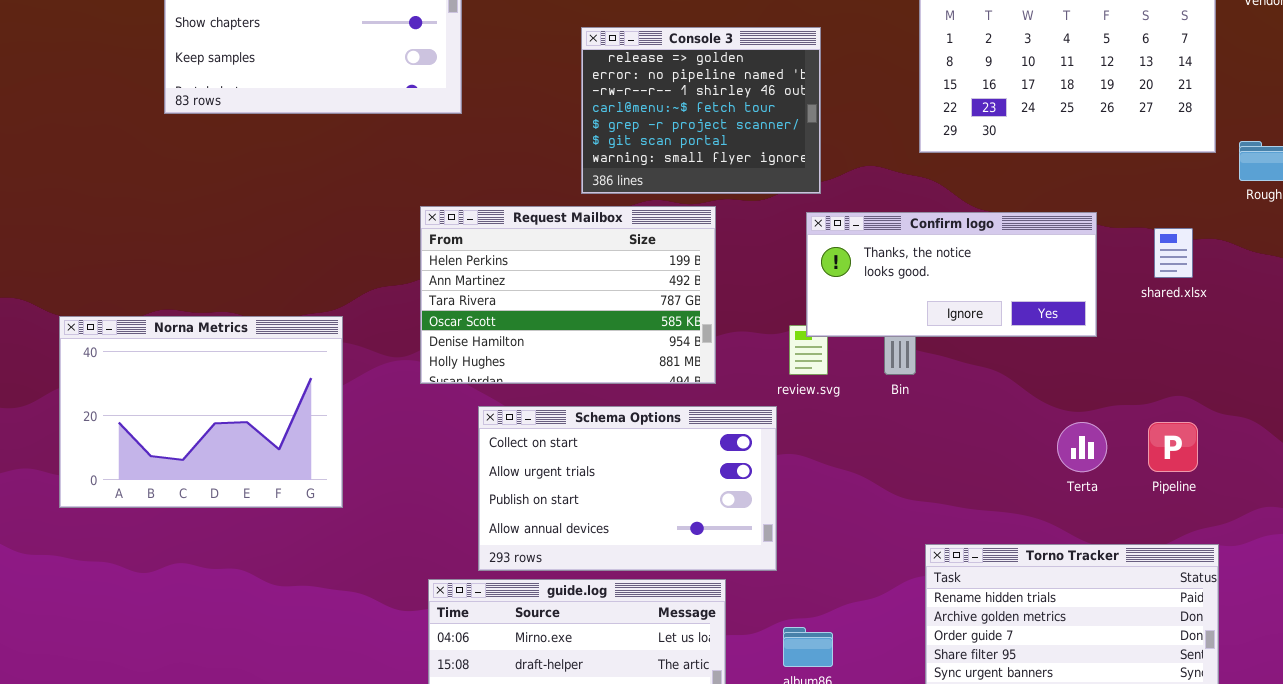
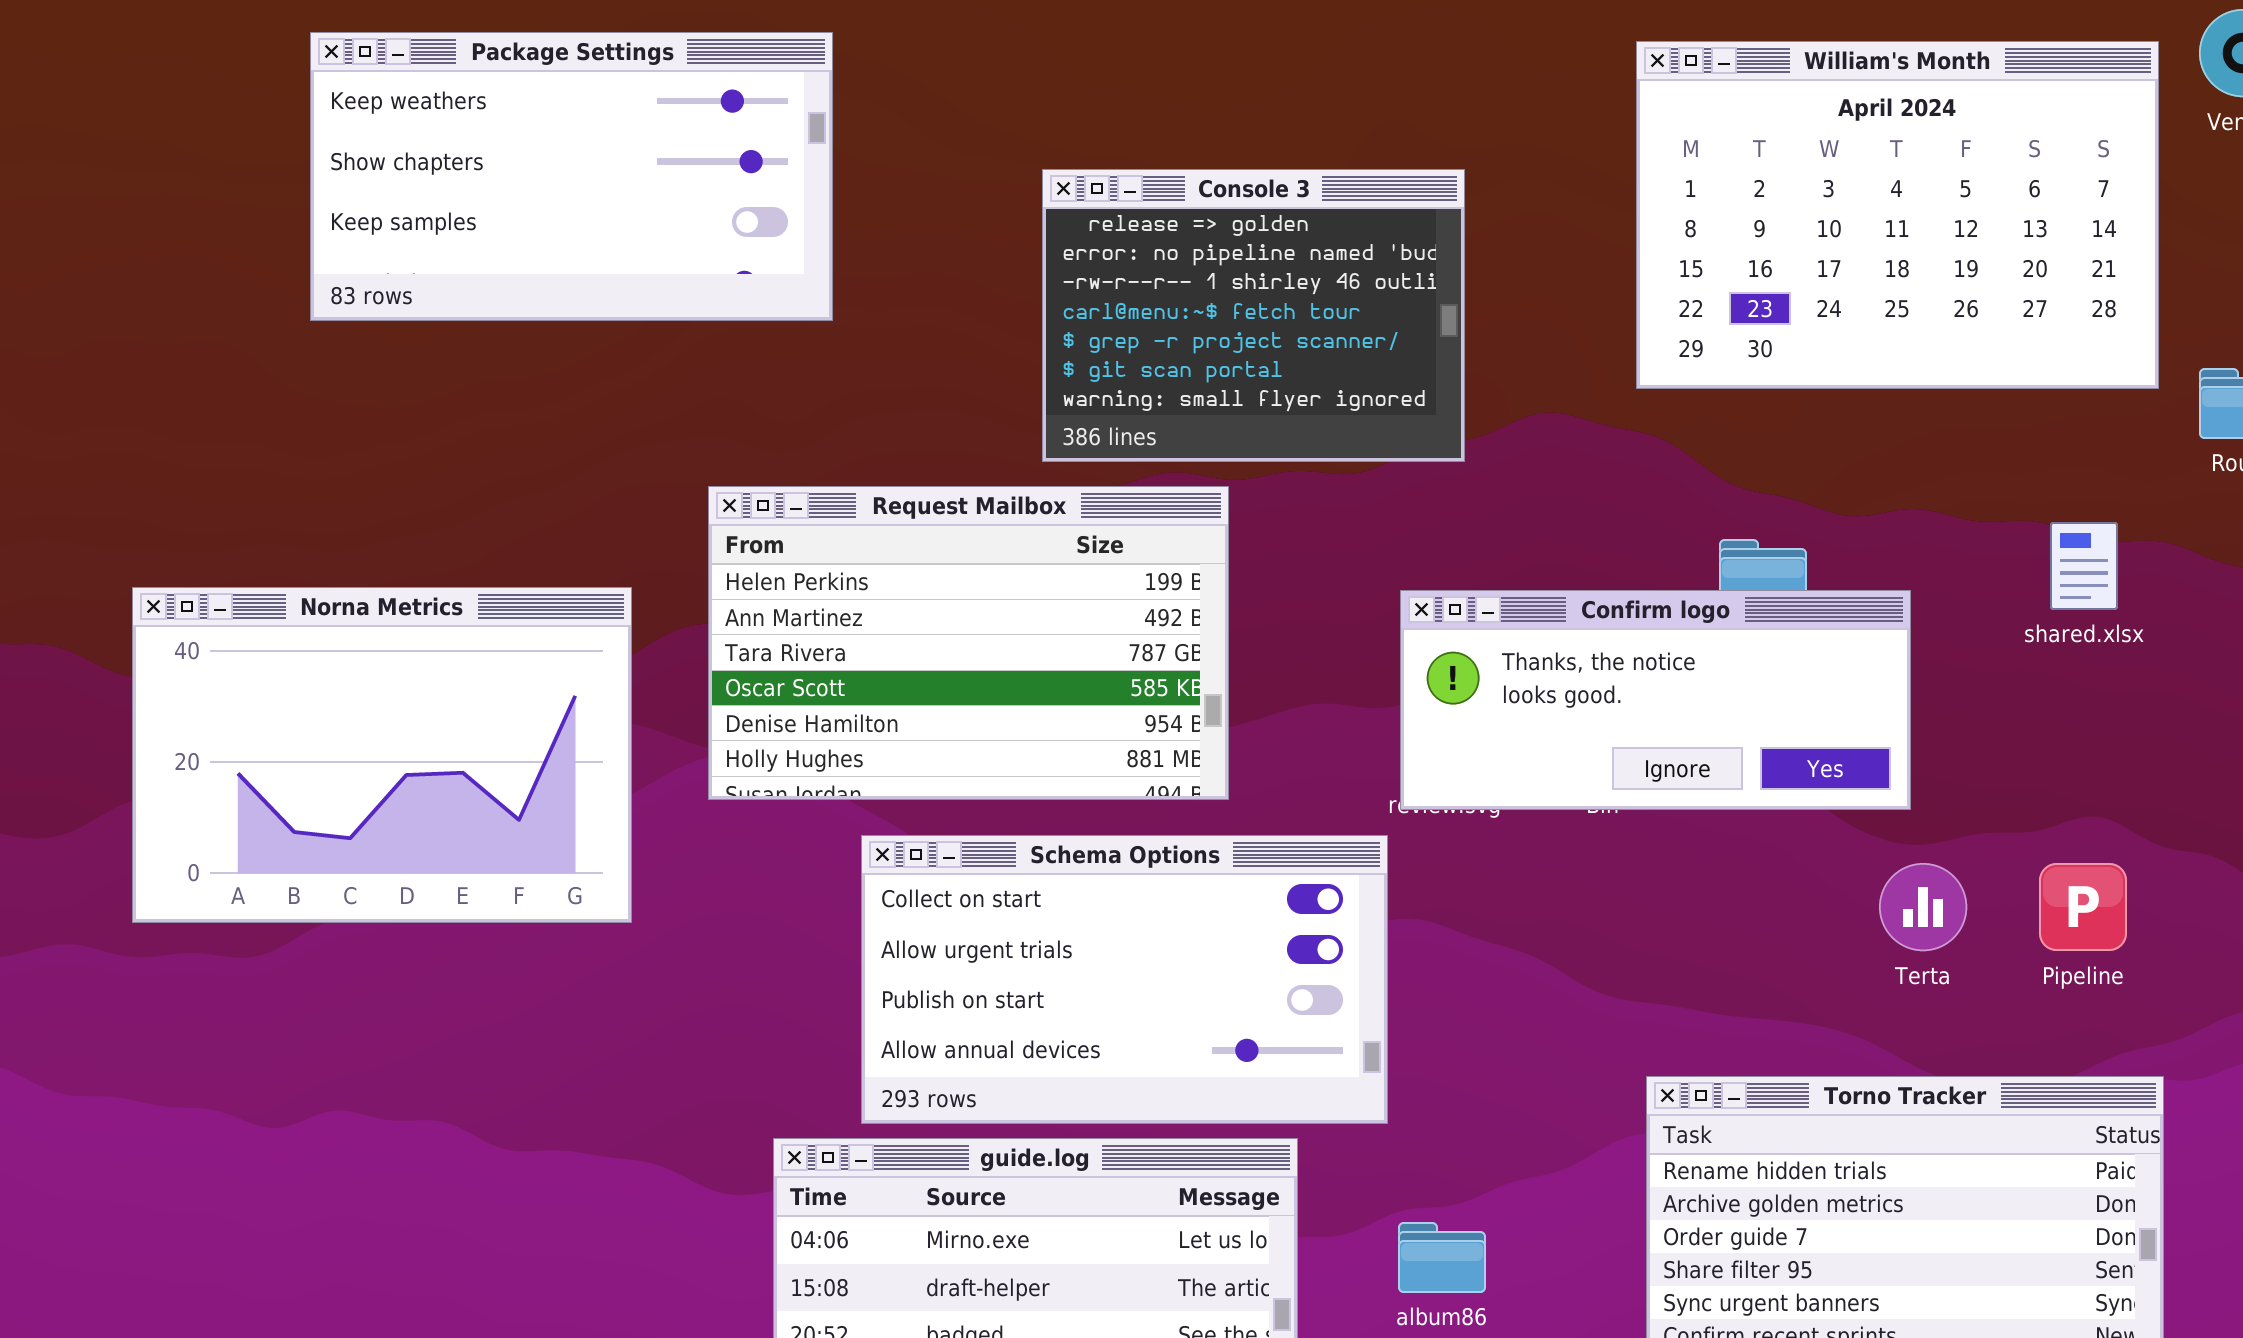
Request Mailbox: [420,206,716,384] -> [708,486,1229,800], moved
Confirm logo: [806,212,1097,337] -> [1400,590,1911,810], moved
Norna Metrics: [59,316,343,508] -> [132,587,632,923], moved

